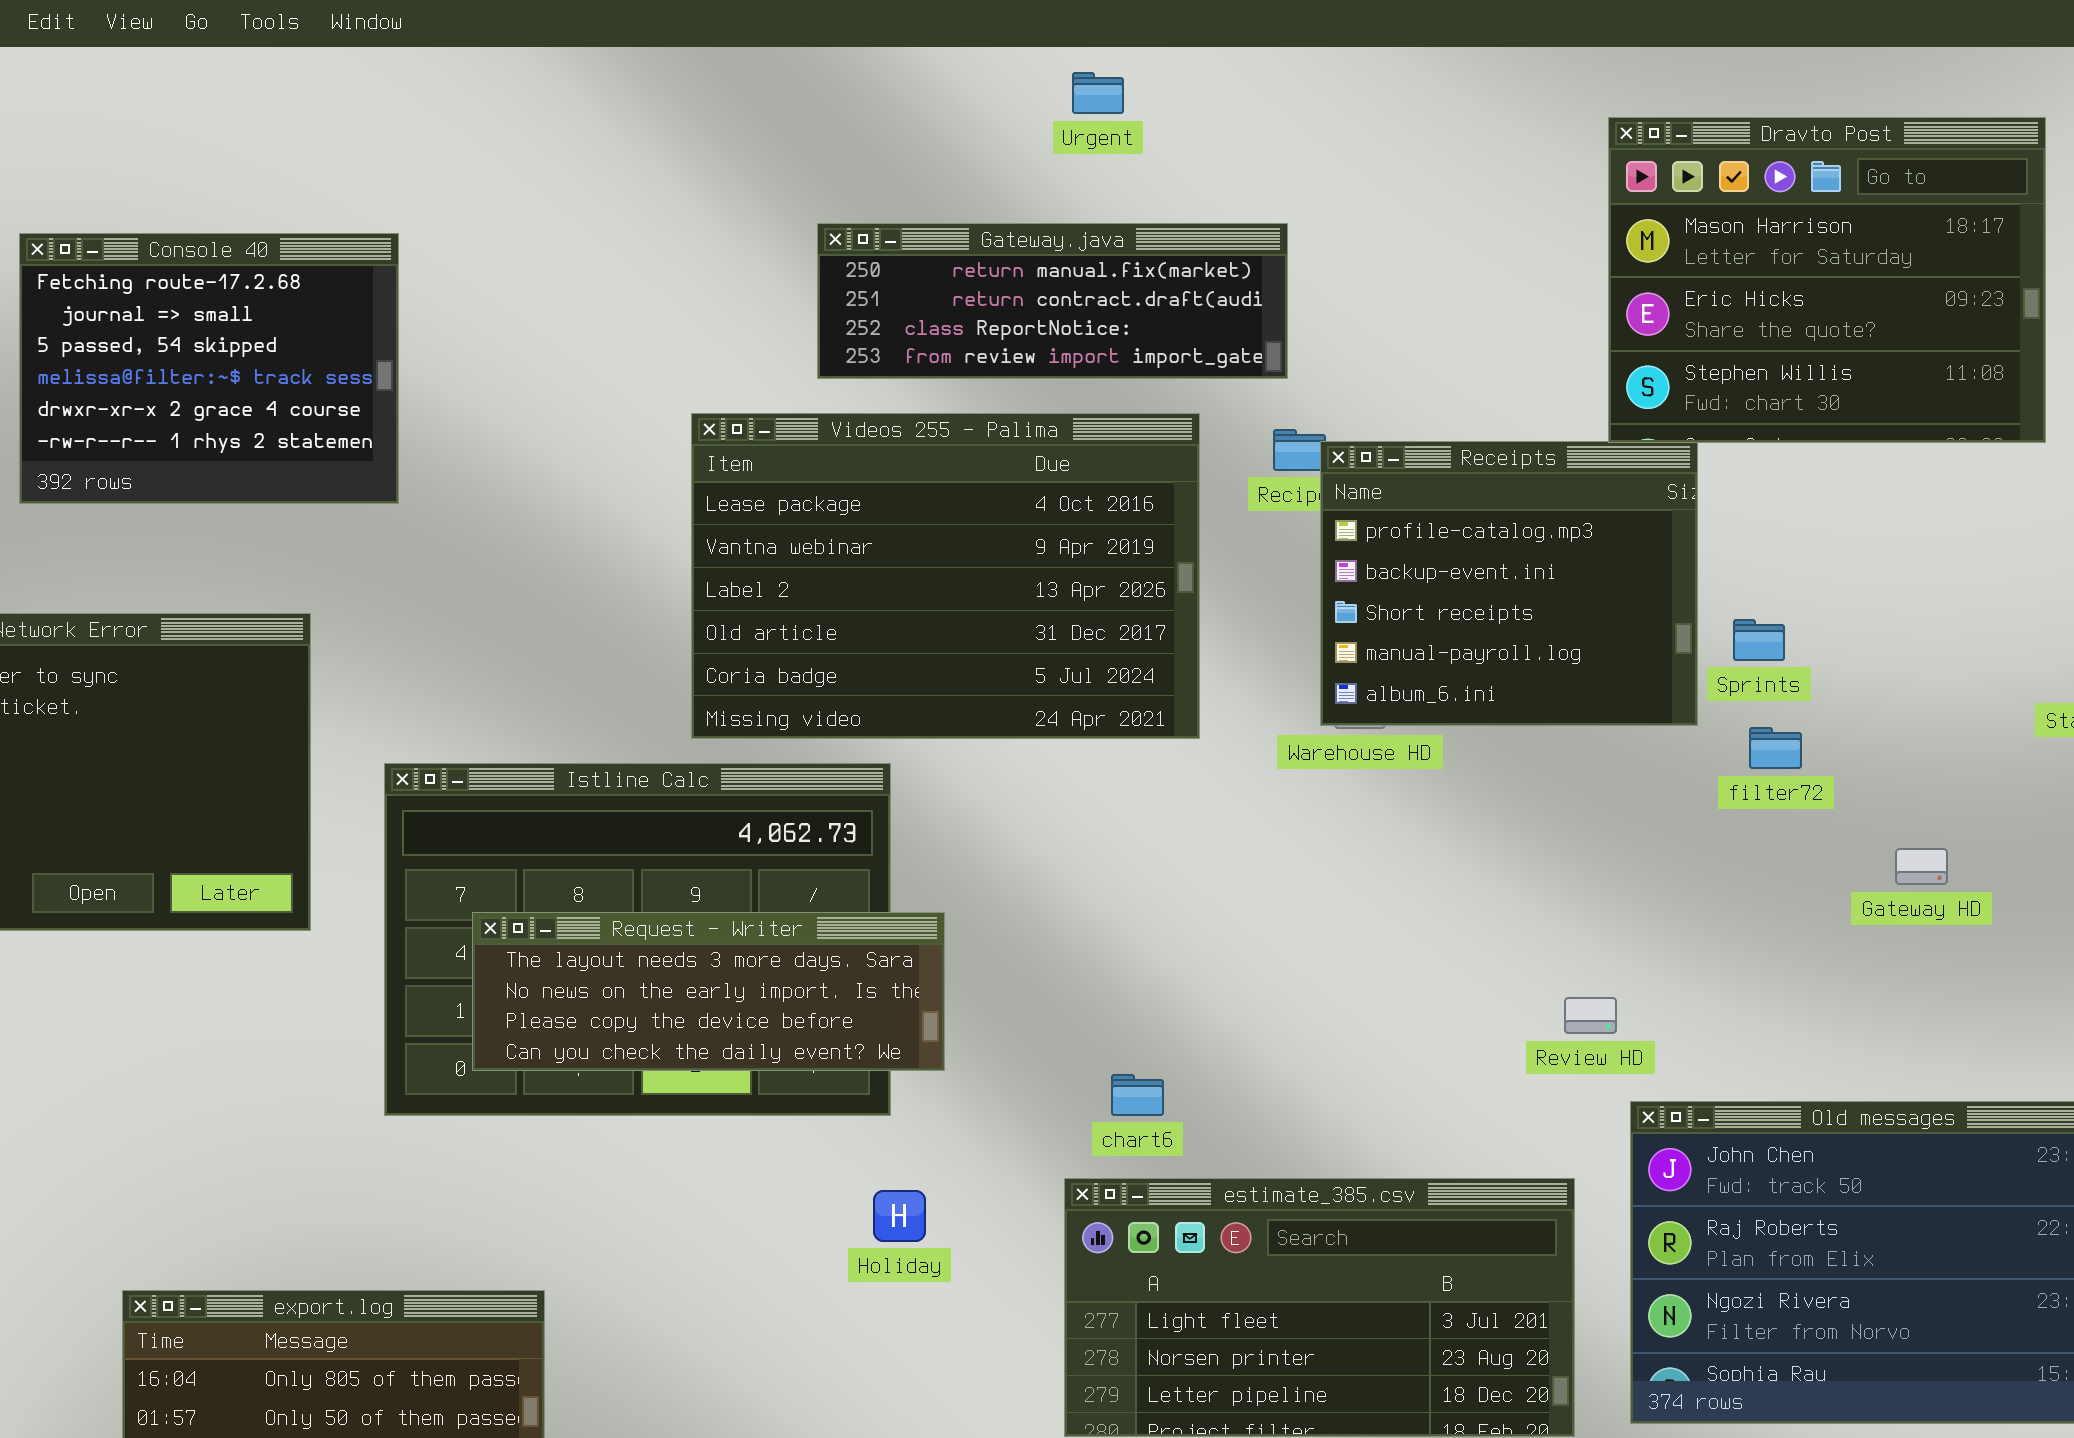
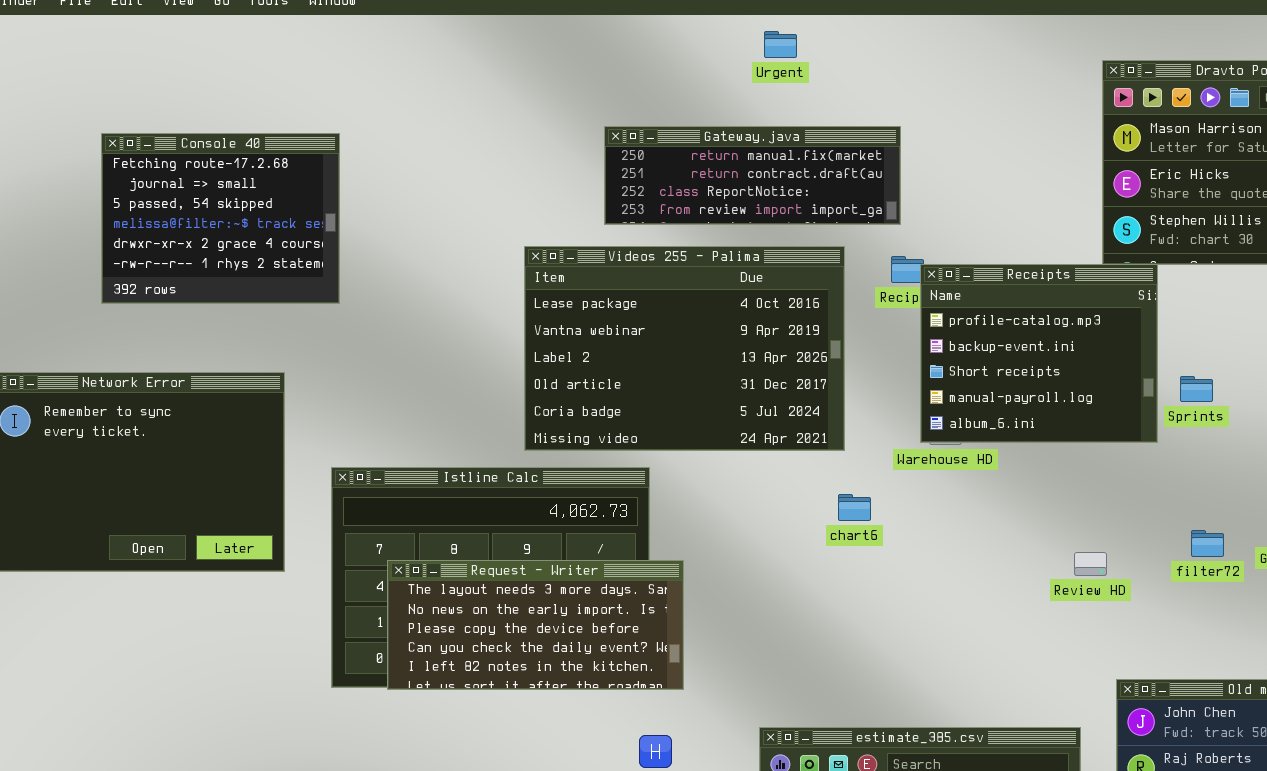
filter72: [1749,727,1802,769] -> [1191,530,1224,557], moved
Request - Writer: [472,912,945,1071] -> [387,560,684,690], resized
Review HD: [1564,997,1617,1034] -> [1074,552,1107,576], moved
chart6: [1111,1074,1164,1116] -> [838,494,871,521], moved

